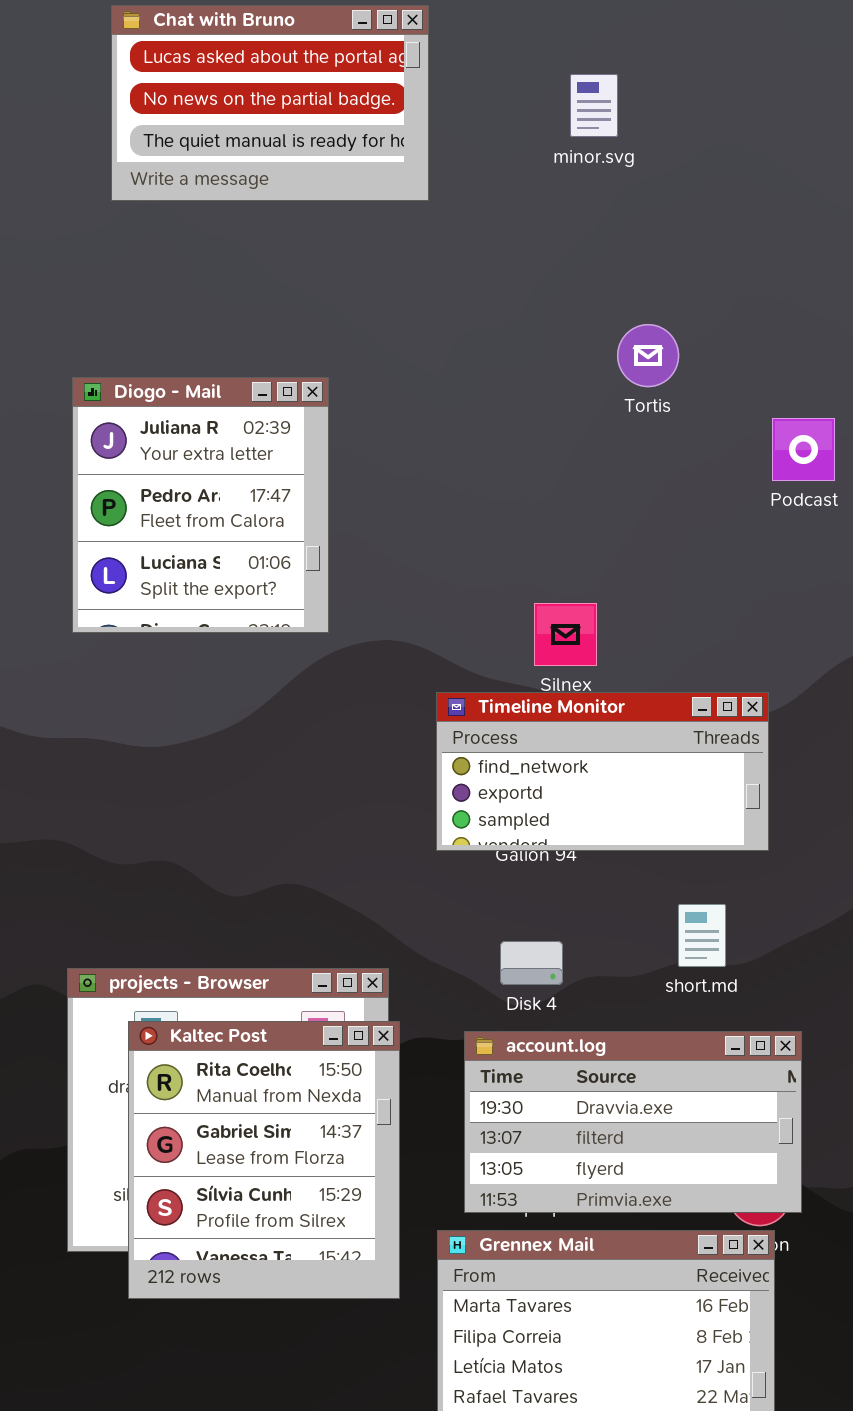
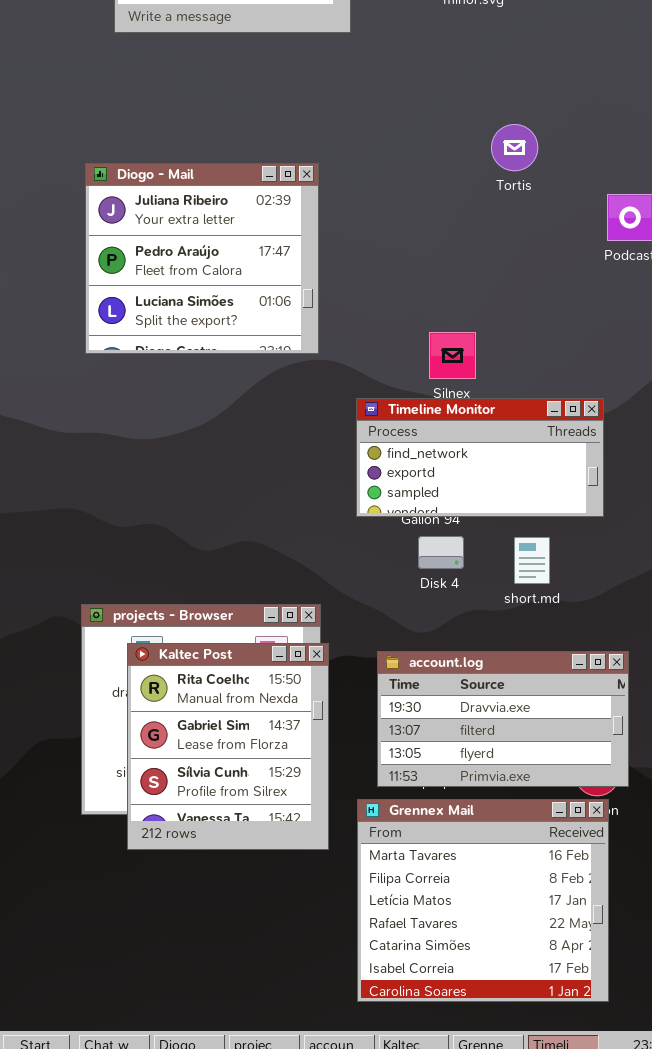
Diogo - Mail: [72,377,329,633] -> [85,163,319,354], resized
short.md: [678,904,726,967] -> [514,537,550,584], moved
Disk 4: [500,941,563,985] -> [418,536,464,569], moved

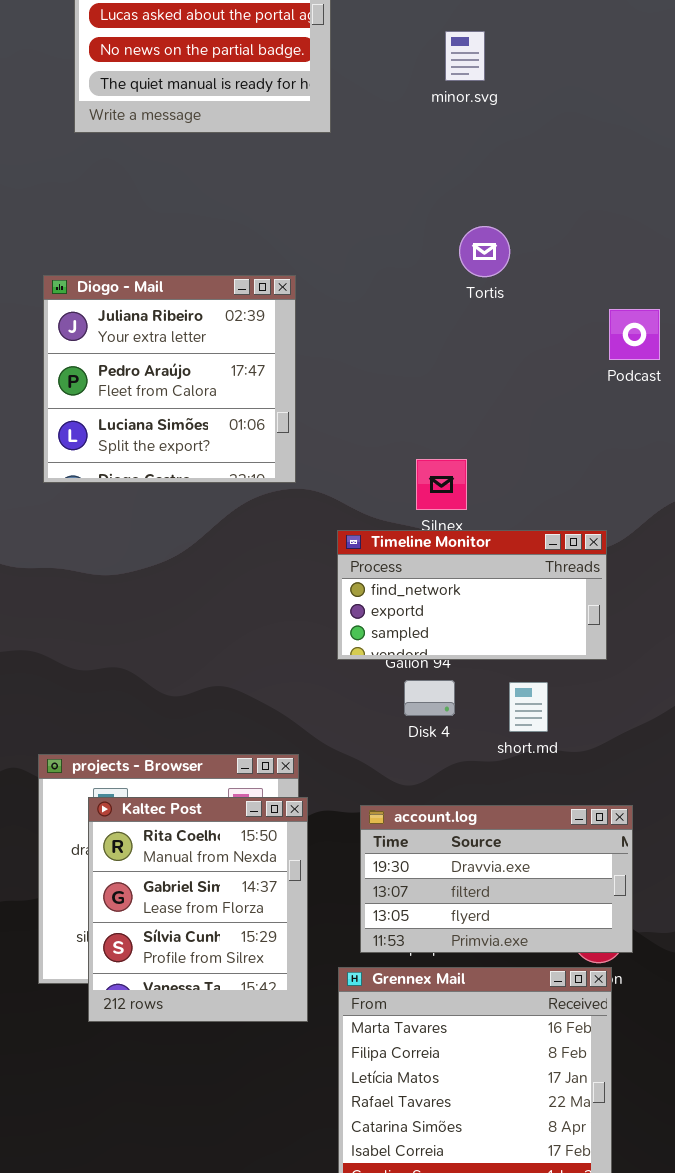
Tortis: [491,124,538,171] -> [459,226,510,277], moved

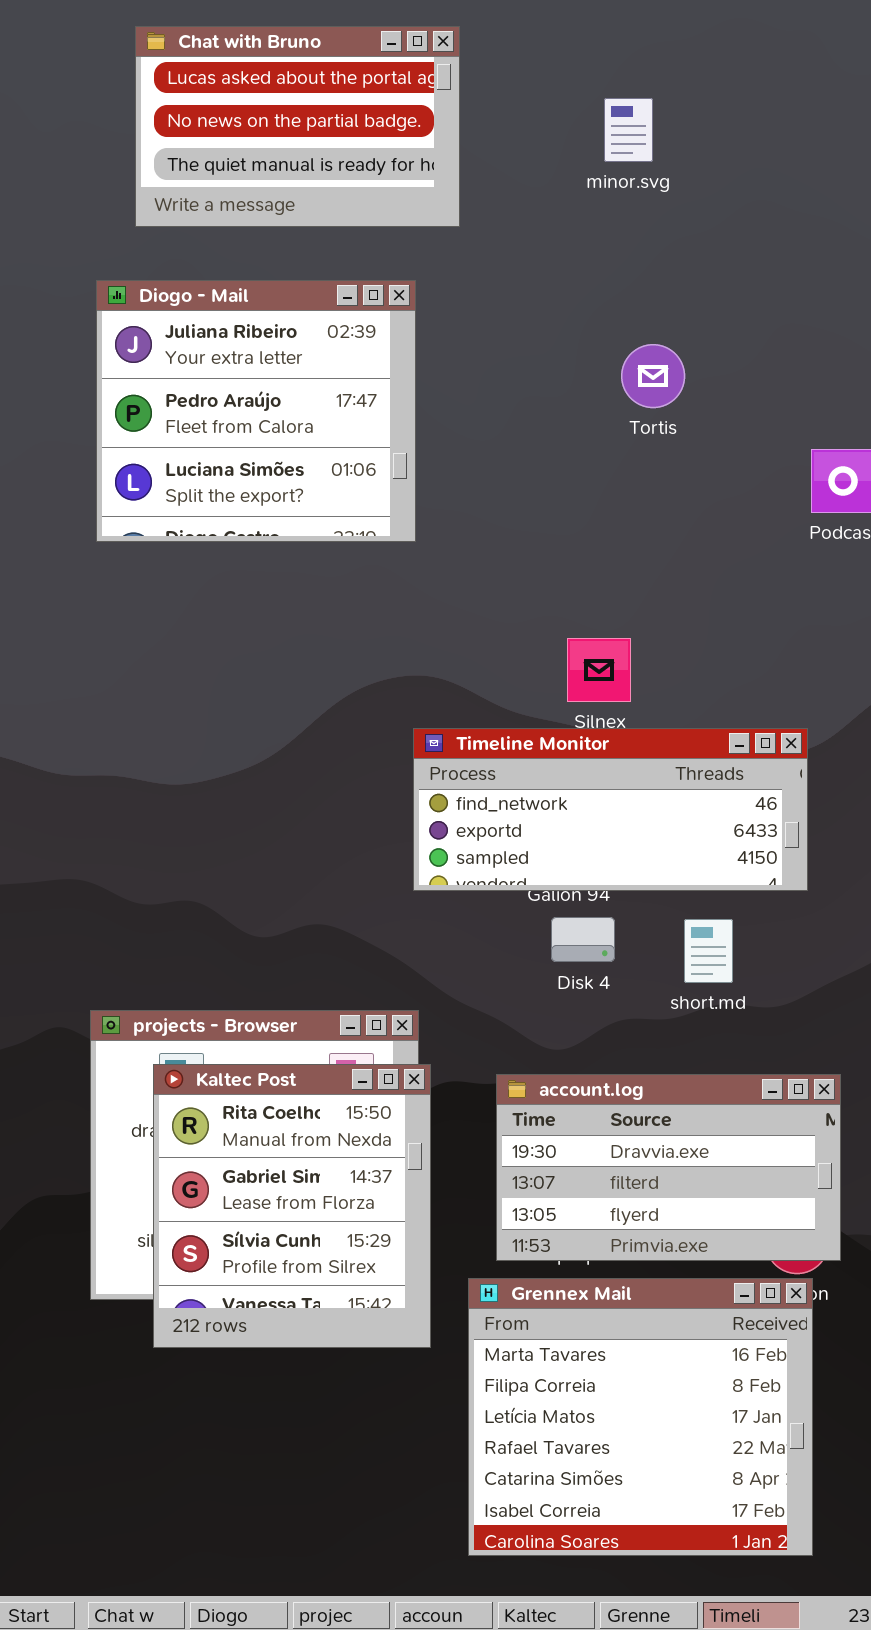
Diogo - Mail: [43,275,296,483] -> [96,280,416,542], moved
Timeline Monitor: [337,530,607,660] -> [413,728,808,891], resized

